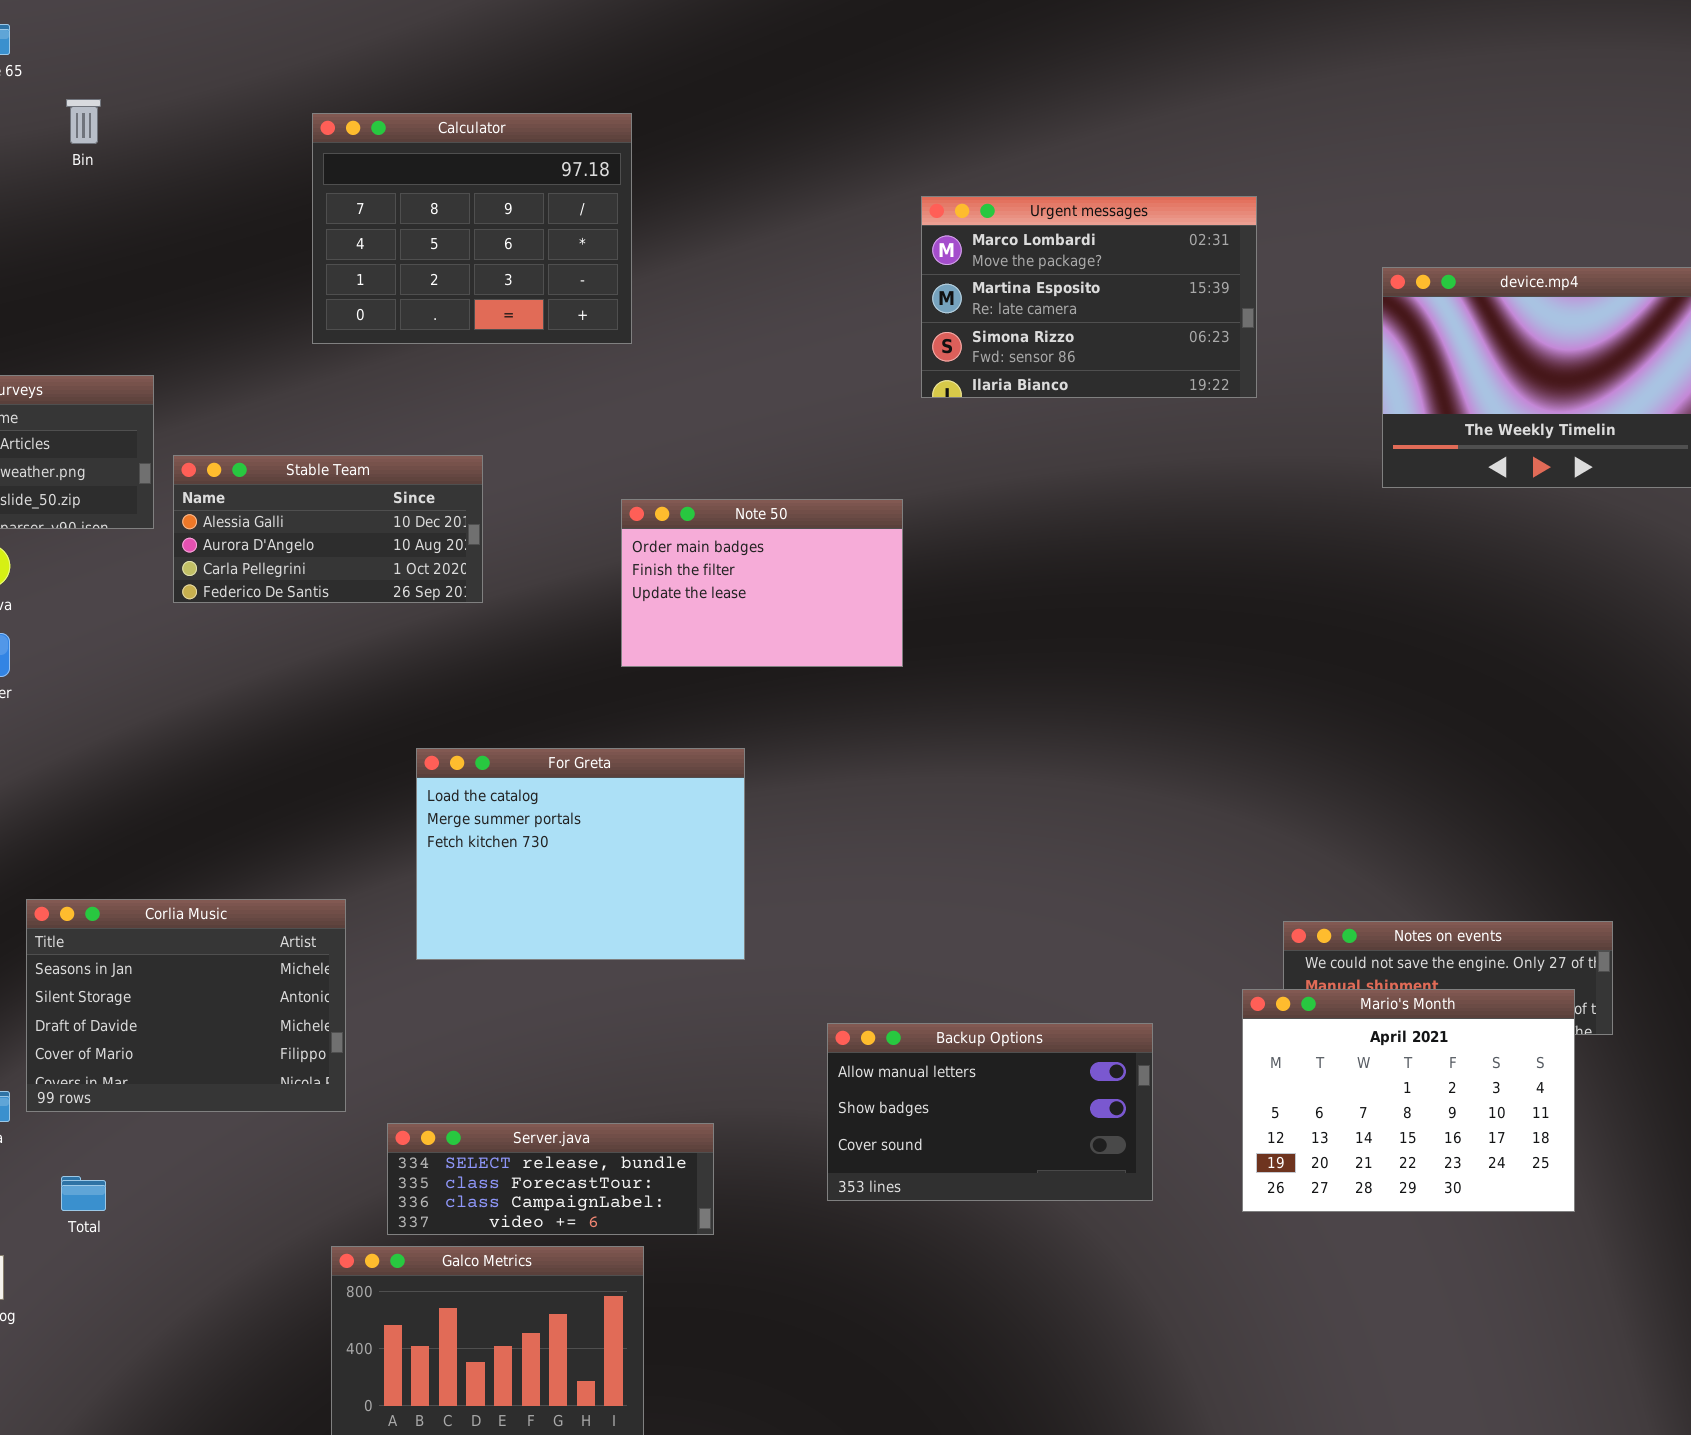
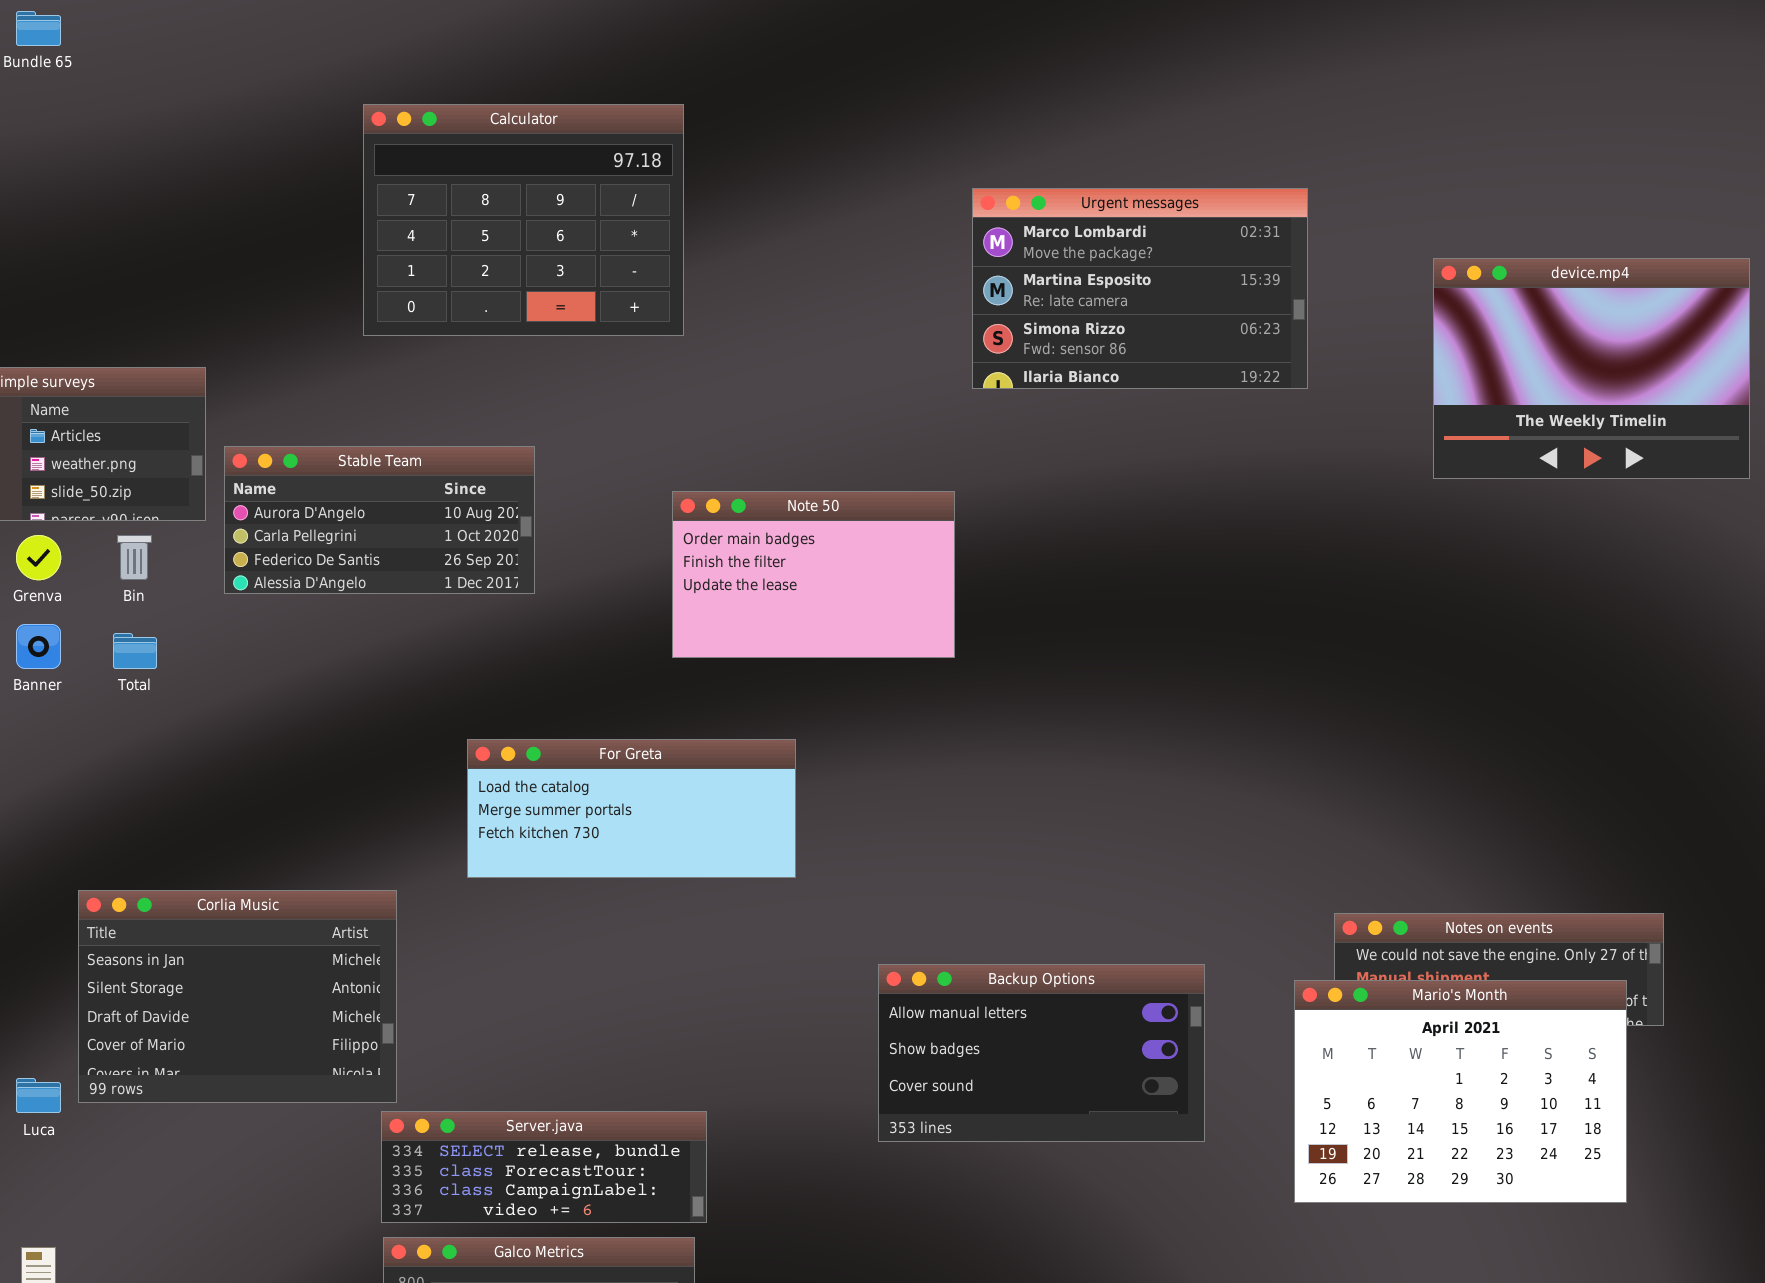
Bin: [66,99,101,144] -> [117,535,152,580], moved
Stable Team: [173,455,483,603] -> [224,446,535,594], scrolled down 1 row
For Greta: [416,748,745,960] -> [467,739,796,878], resized
Backup Options: [827,1023,1153,1201] -> [878,964,1205,1142], moved
Server.java: [387,1123,714,1235] -> [381,1111,707,1223], moved
Total: [61,1176,106,1211] -> [113,633,157,669], moved

